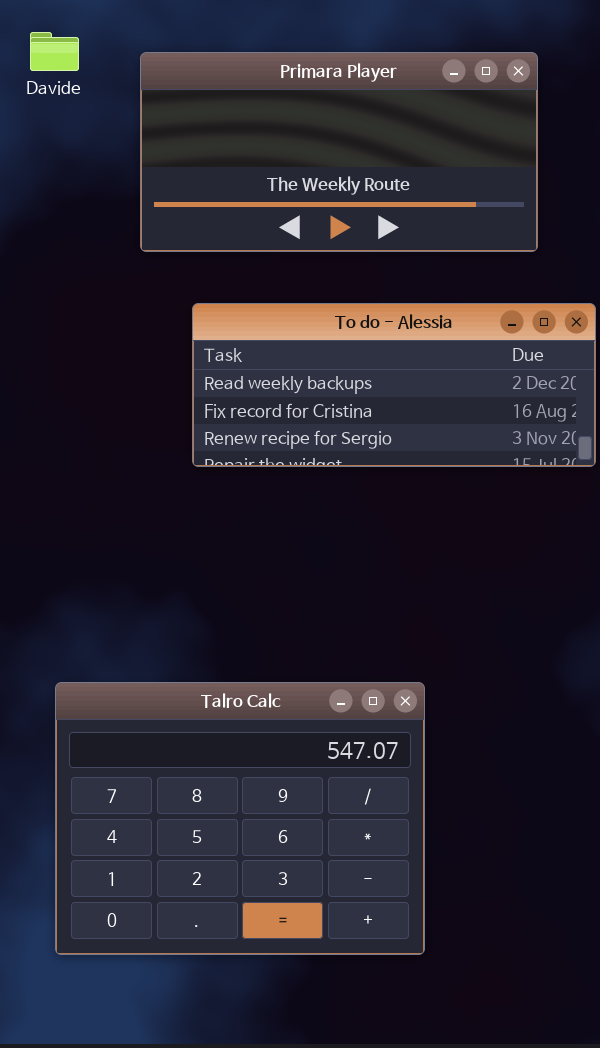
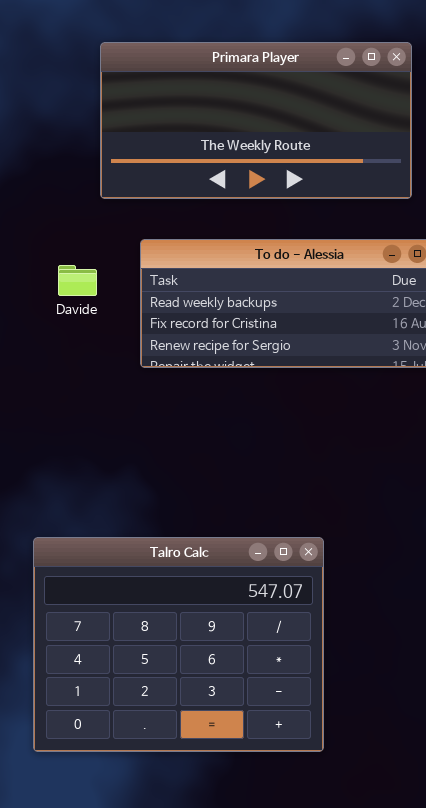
Davide: [30,32,79,71] -> [58,265,97,296], moved

